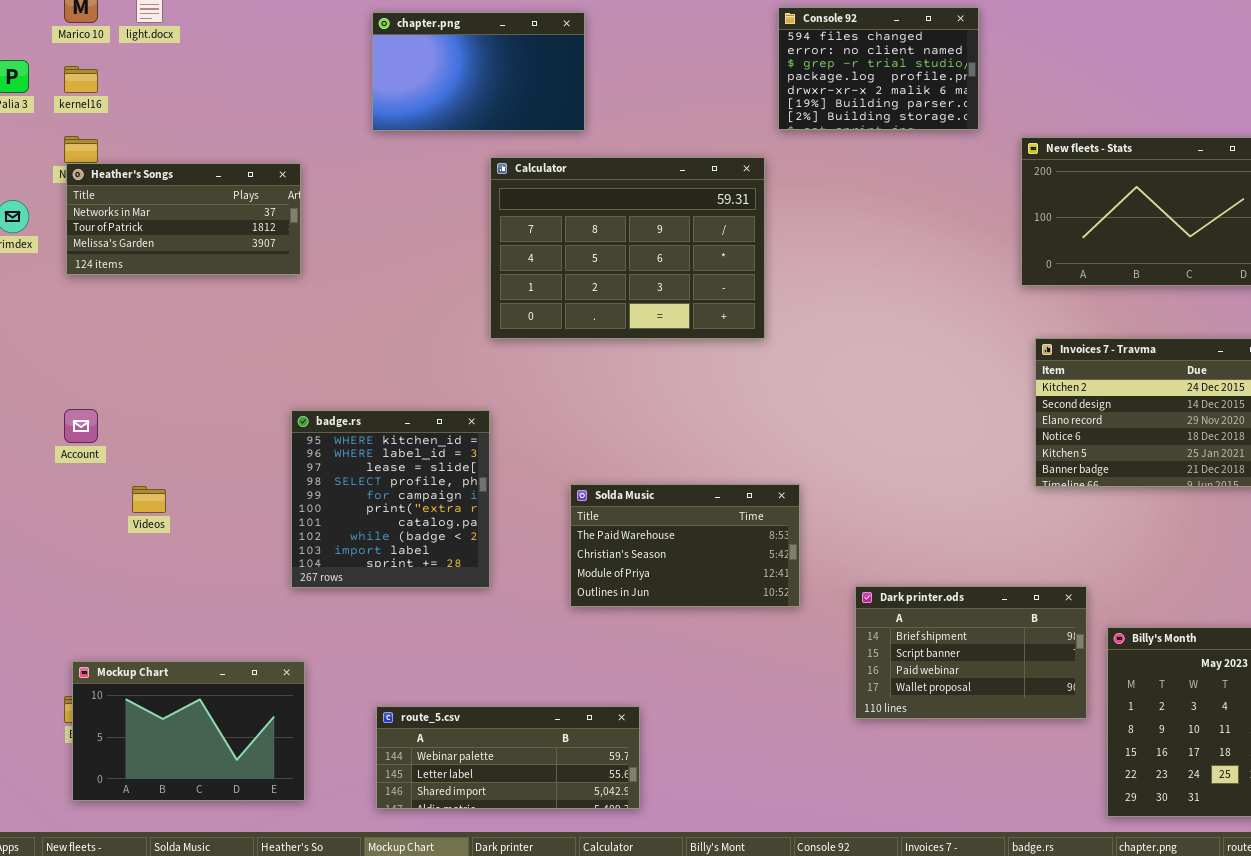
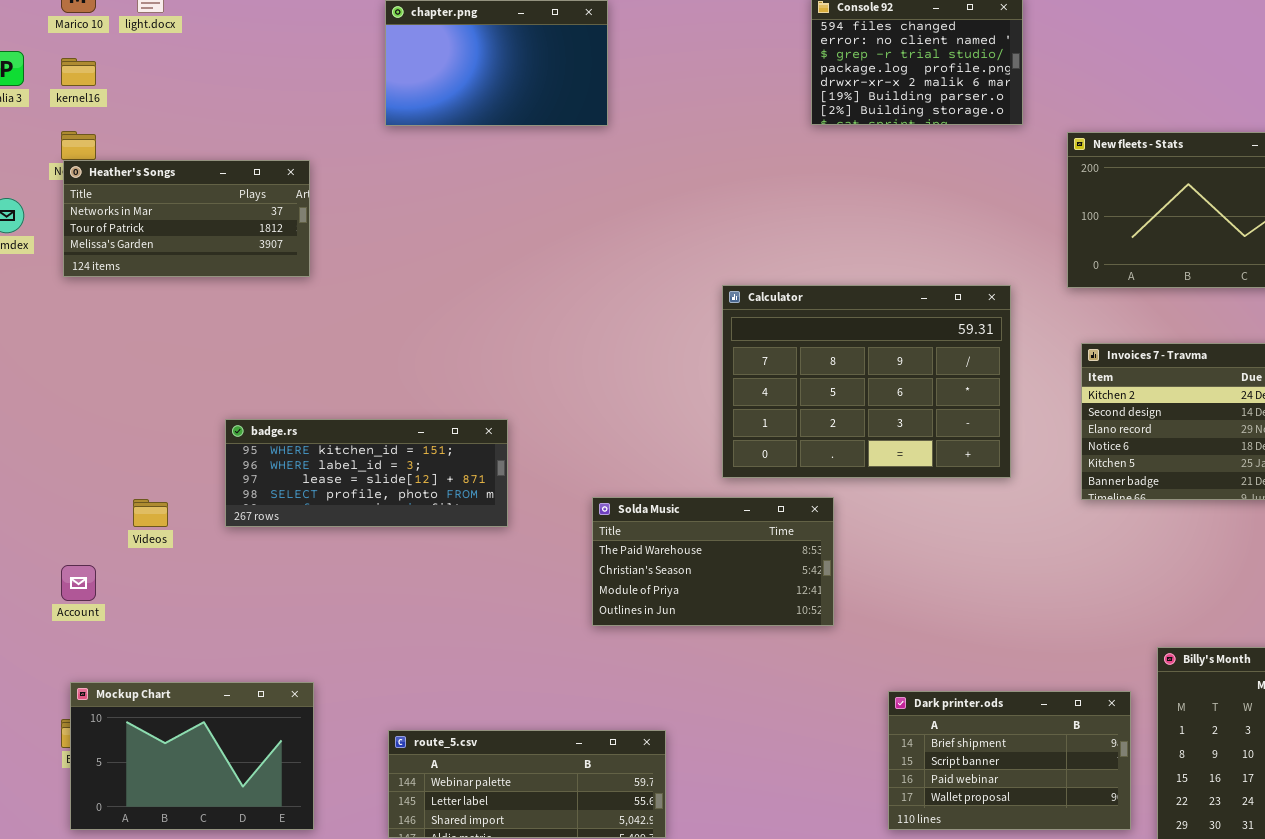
Calculator: [490,157,765,339] -> [722,285,1011,478], moved
Account: [64,409,98,443] -> [61,565,96,601], moved
badge.rs: [291,410,490,588] -> [225,419,508,527], resized
Dark printer.ods: [855,586,1087,719] -> [888,691,1131,830], moved

